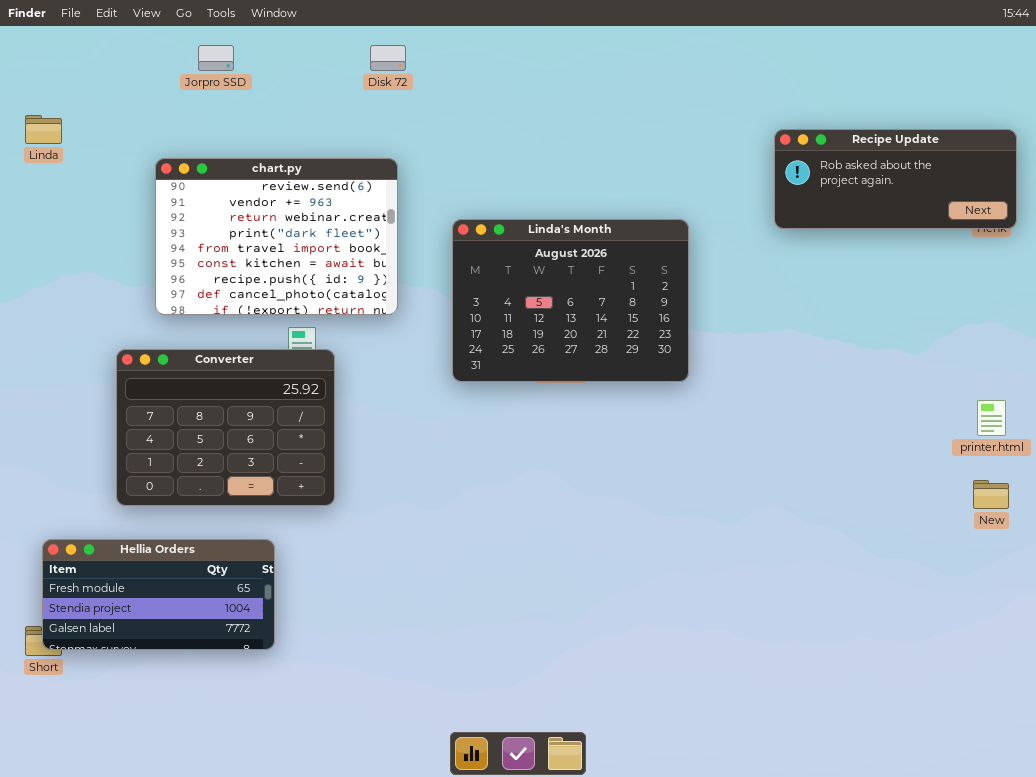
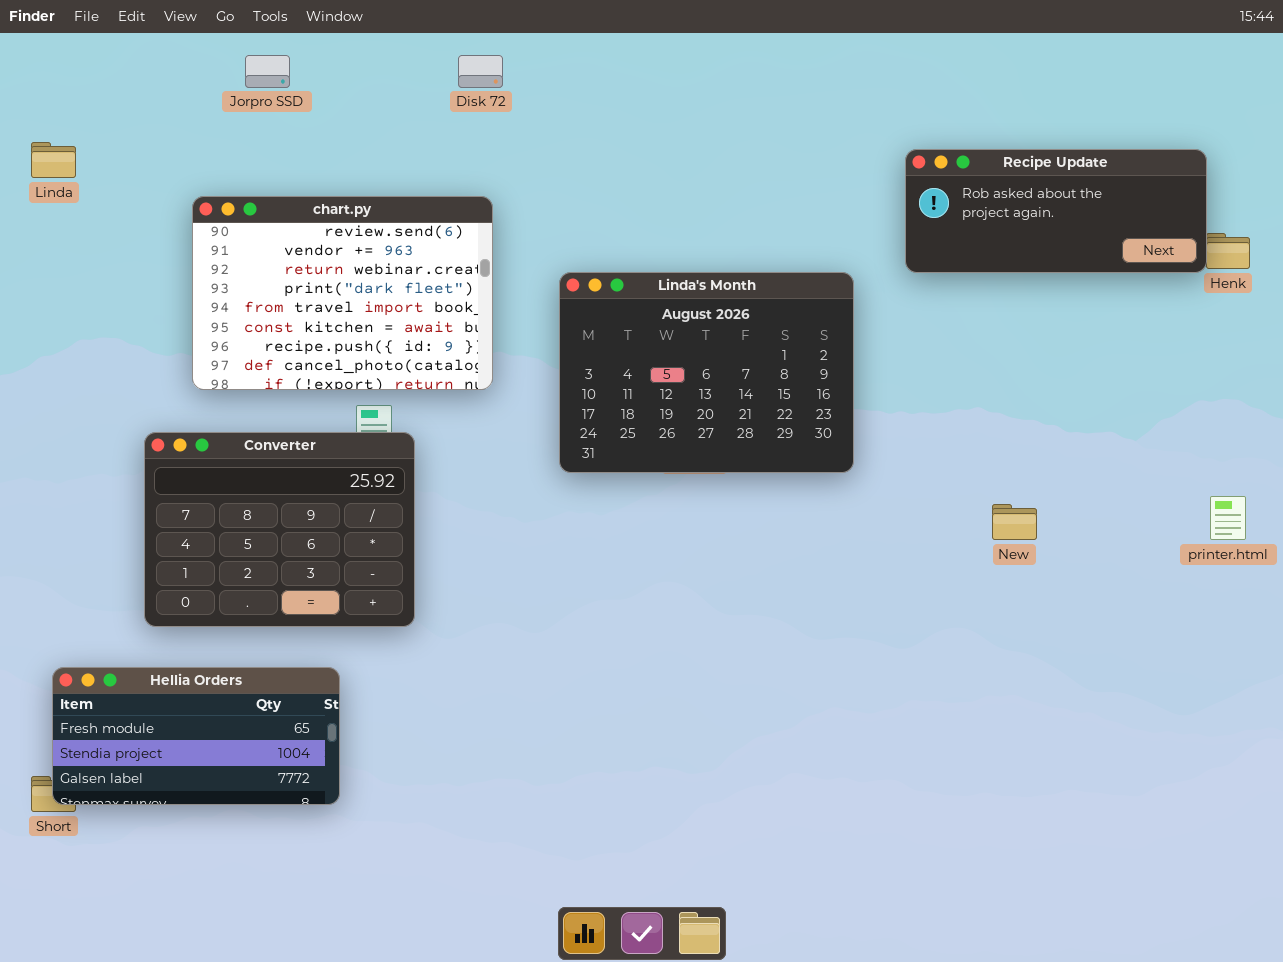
Recipe Update: [774,129,1017,229] -> [905,149,1207,273], moved
New: [973,480,1009,509] -> [992,504,1037,540], moved

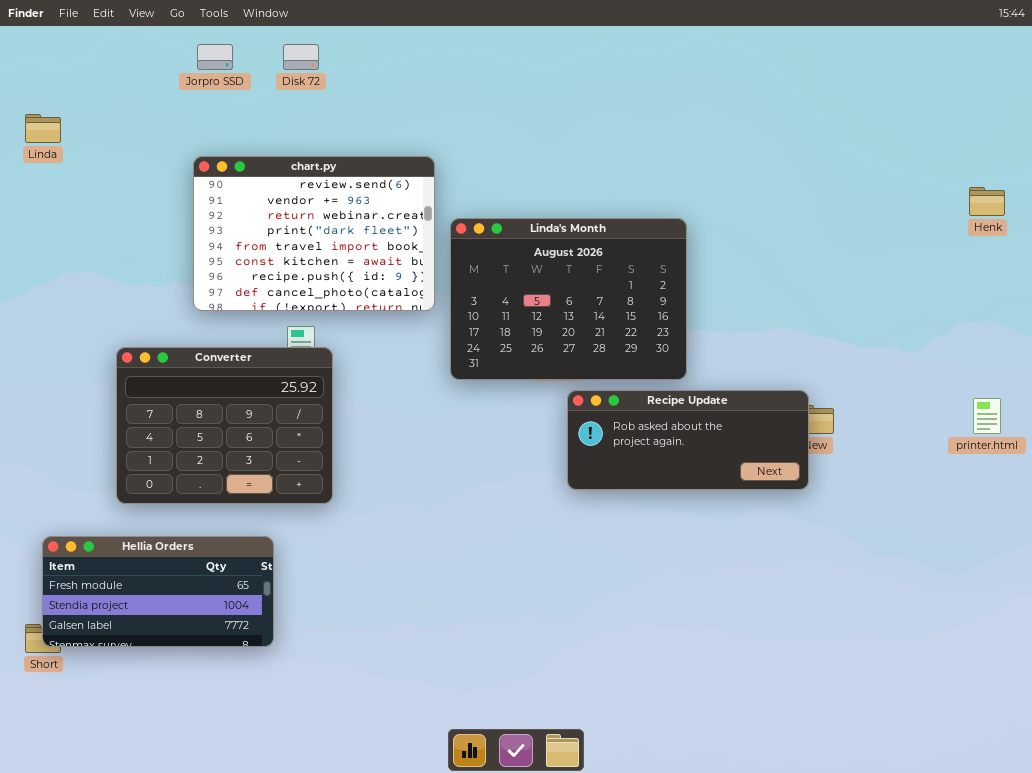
Disk 72: [458,55,503,88] -> [283,44,319,70], moved
Recipe Update: [905,149,1207,273] -> [567,390,809,490], moved
chart.py: [192,196,493,390] -> [193,156,435,311], moved

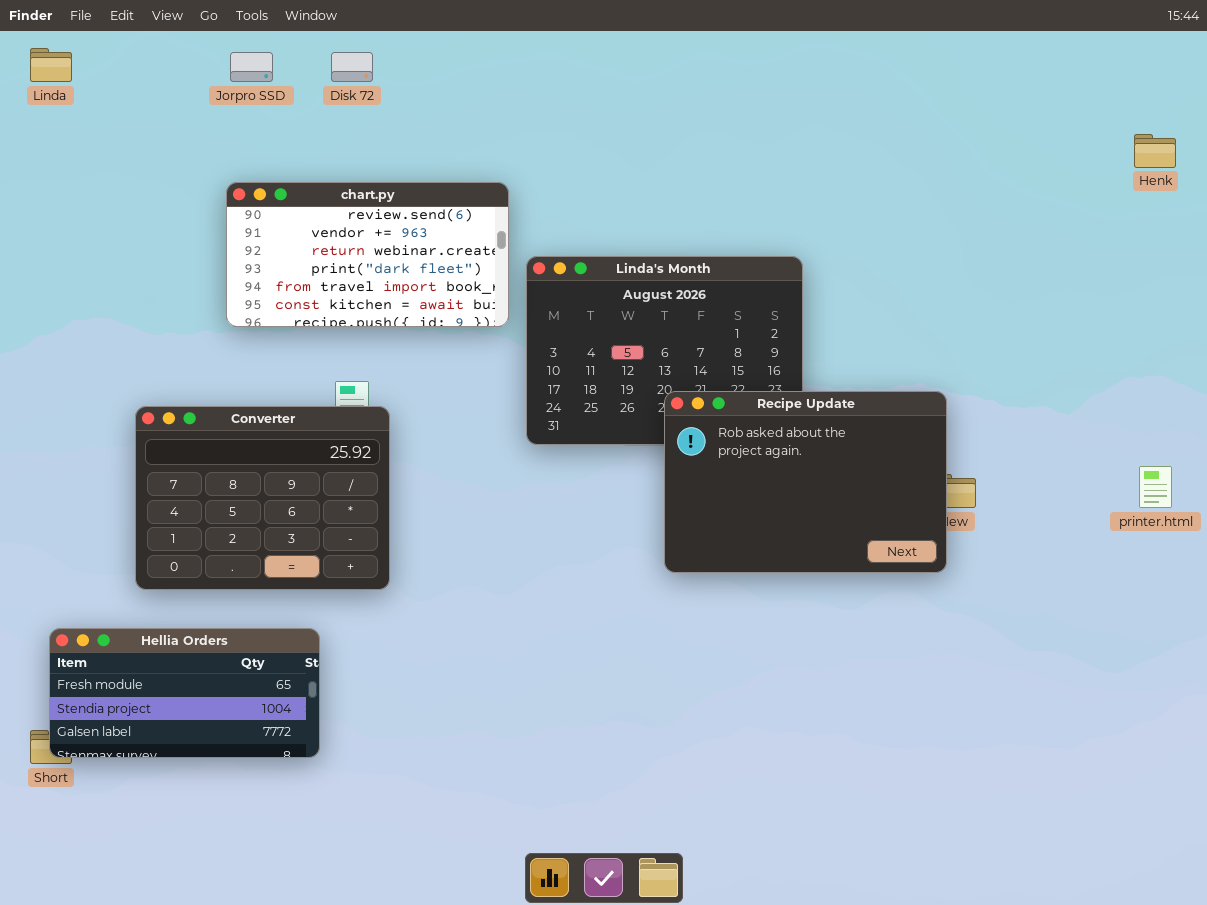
Linda: [25,114,61,143] -> [30,48,72,82], moved
chart.py: [193,156,435,311] -> [226,182,509,327], resized
Henk: [969,187,1005,216] -> [1134,134,1176,168], moved
Recipe Update: [567,390,809,490] -> [664,391,947,573], resized

